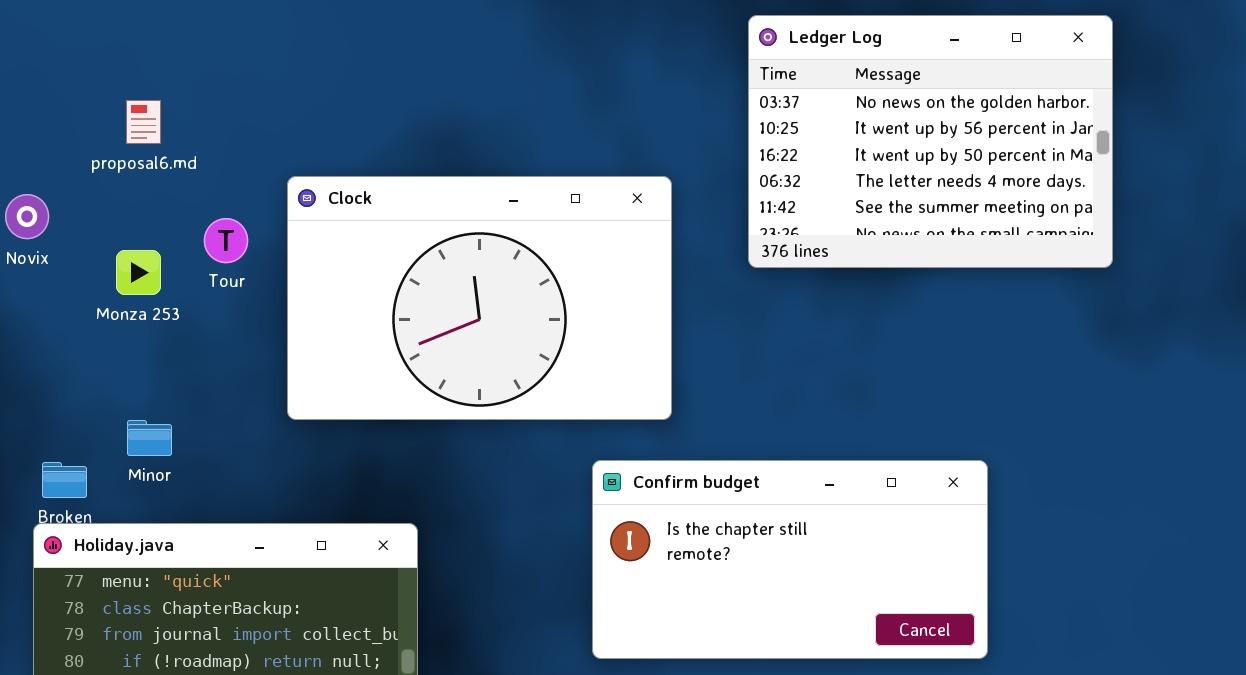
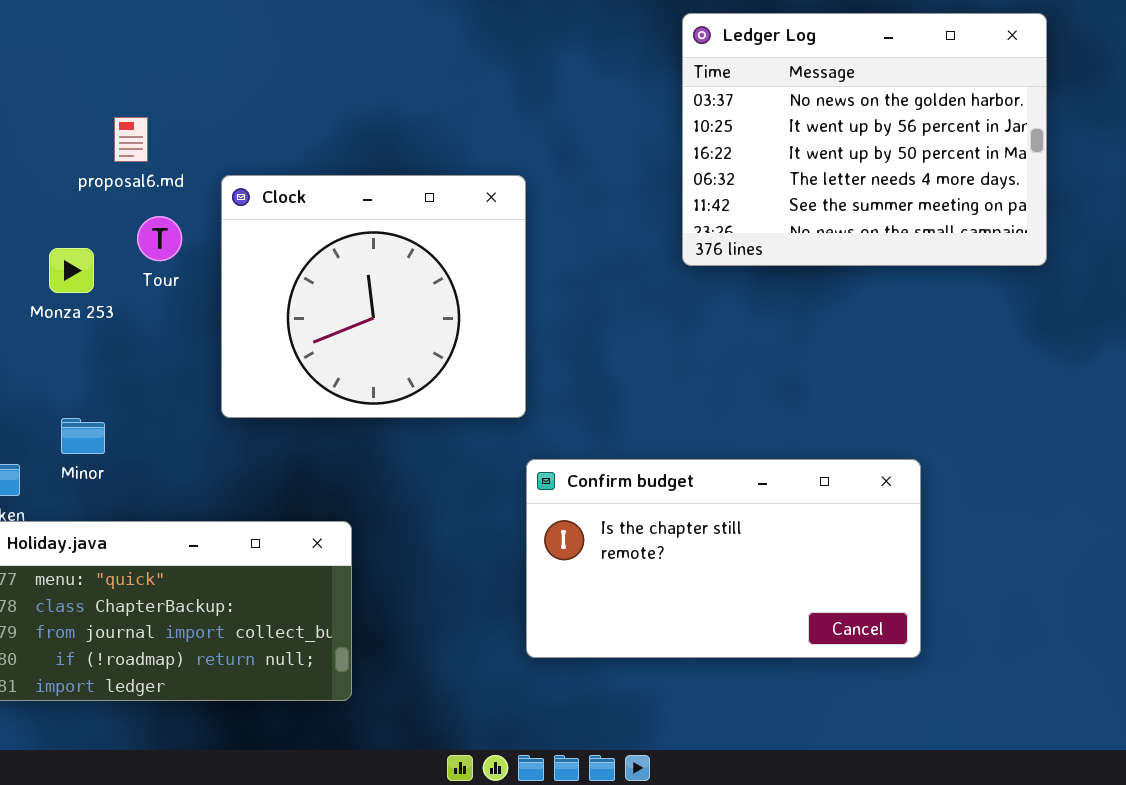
proposal6.md: [126,100,161,144] -> [114,117,148,162], moved
Clock: [287,176,672,420] -> [221,175,526,418], resized

